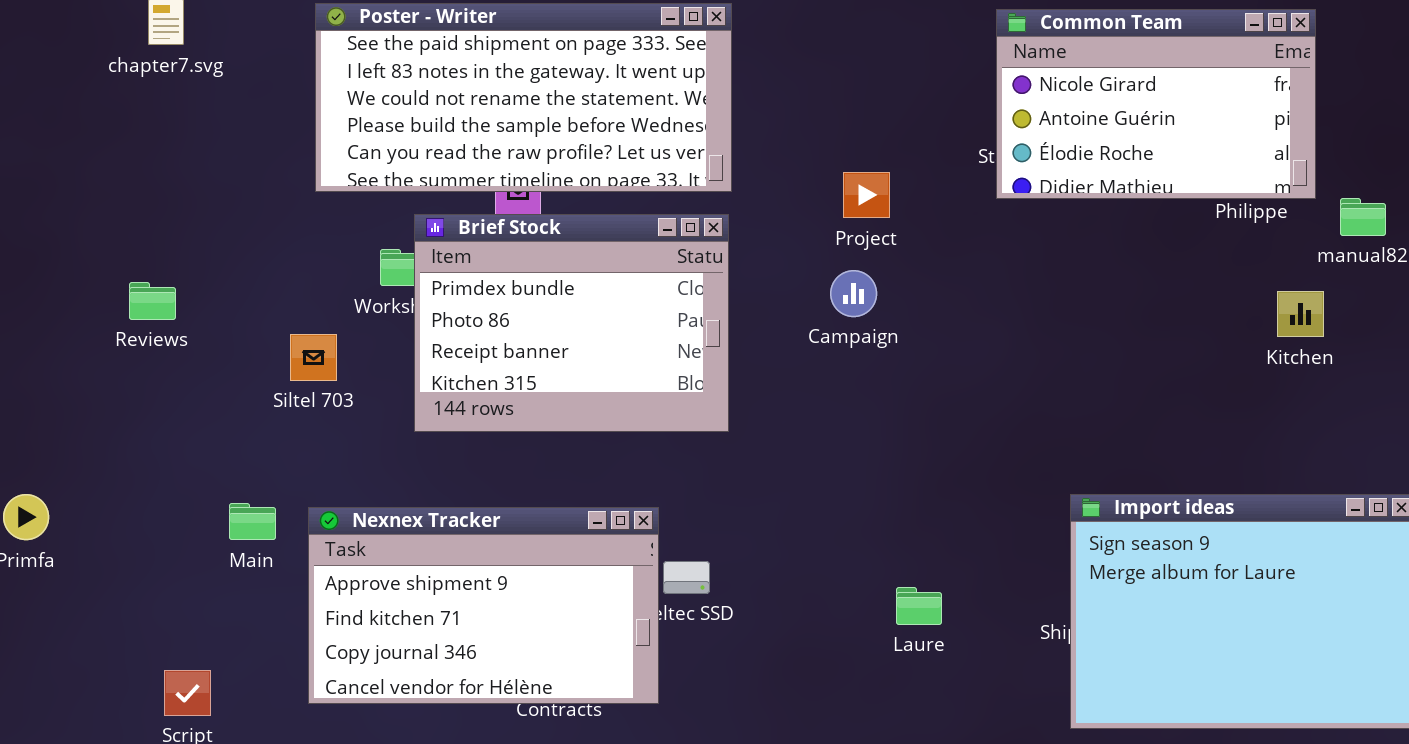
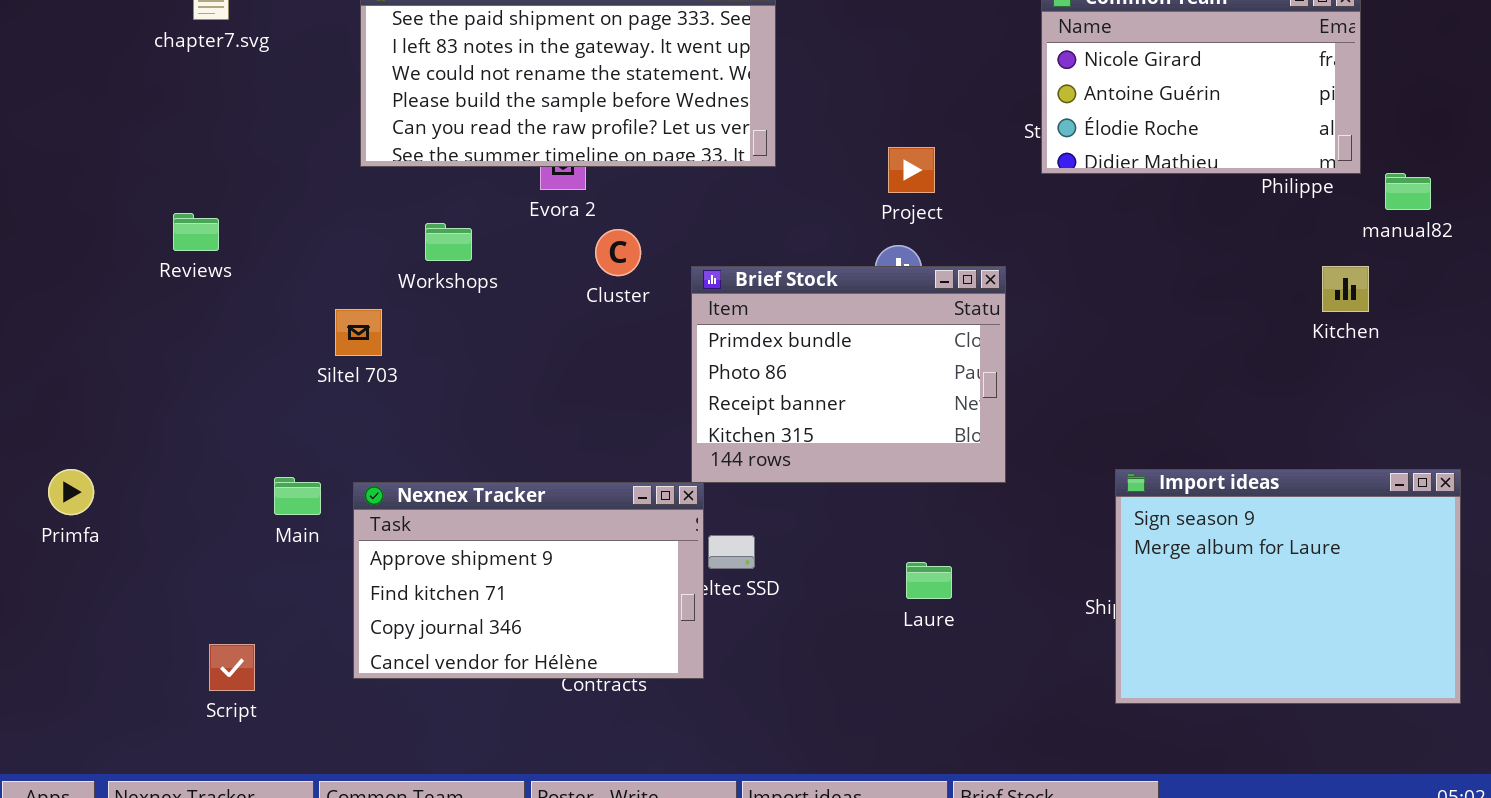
Brief Stock: [414,214,729,432] -> [691,266,1006,483], moved
Reviews: [129,282,176,320] -> [173,213,219,251], moved
Laure: [896,587,942,625] -> [906,562,952,599], moved

